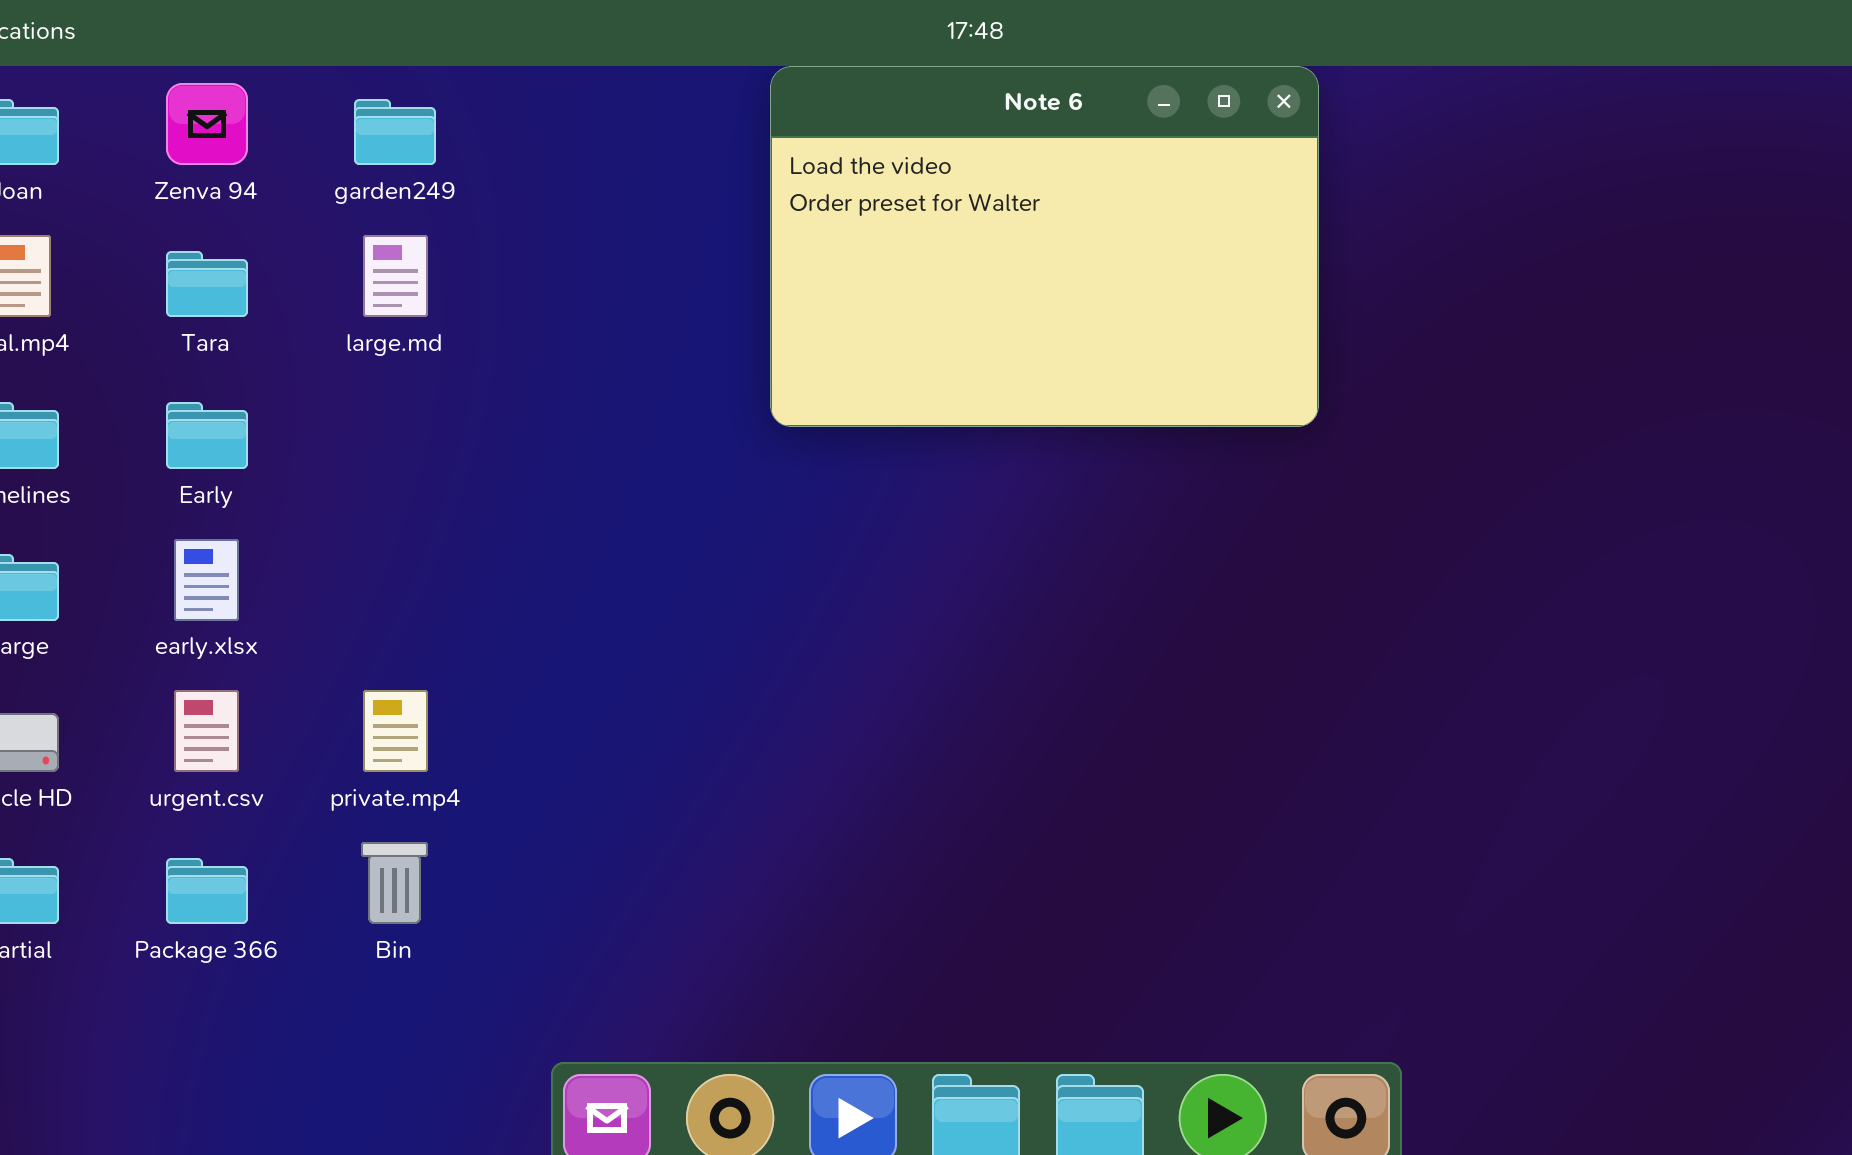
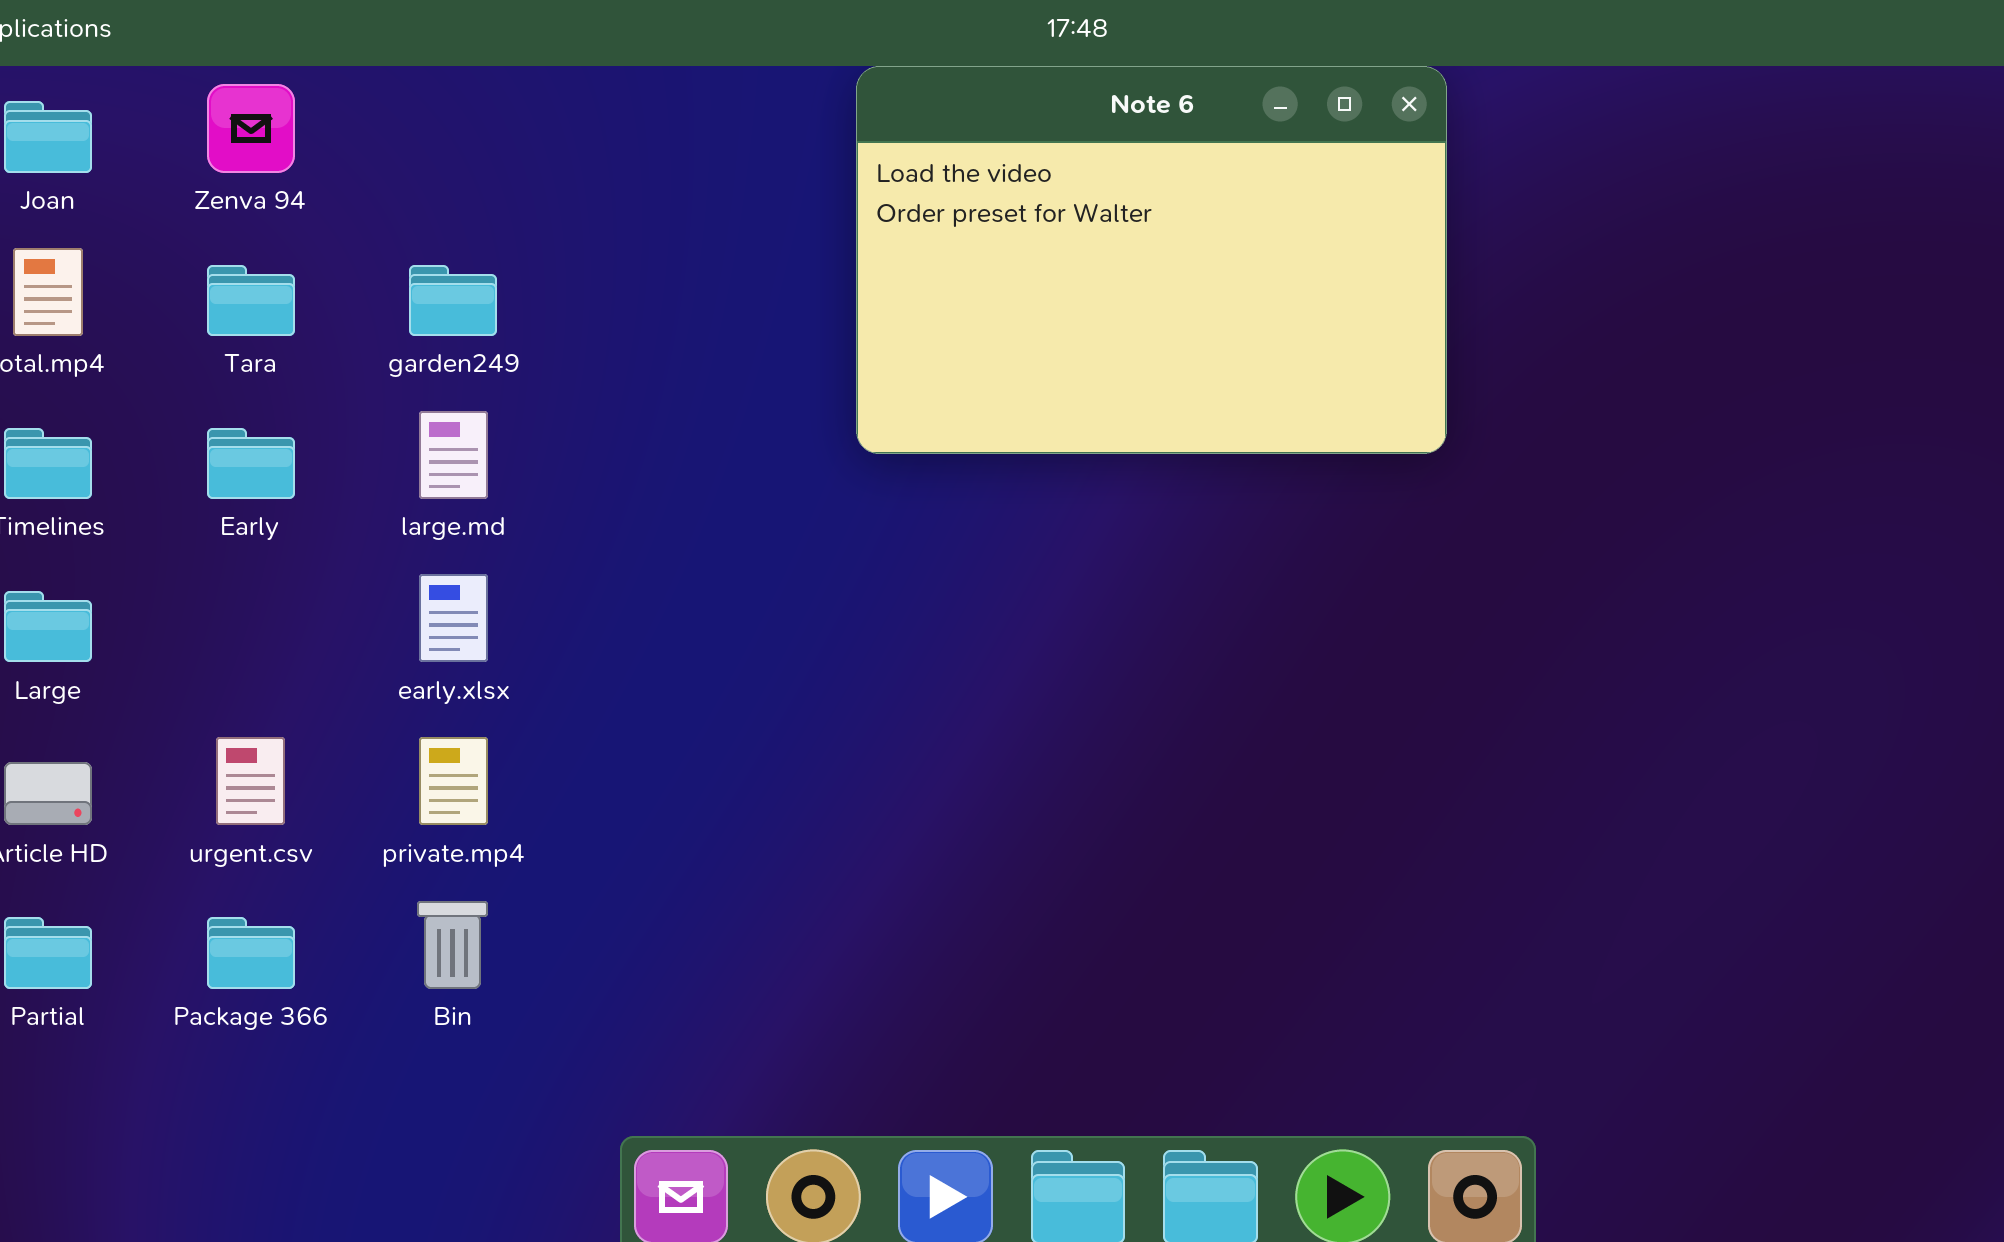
garden249: [354,99,436,165] -> [409,265,497,336], moved
large.md: [363,235,428,317] -> [419,411,488,499], moved
early.xlsx: [174,539,239,621] -> [419,574,488,662], moved

